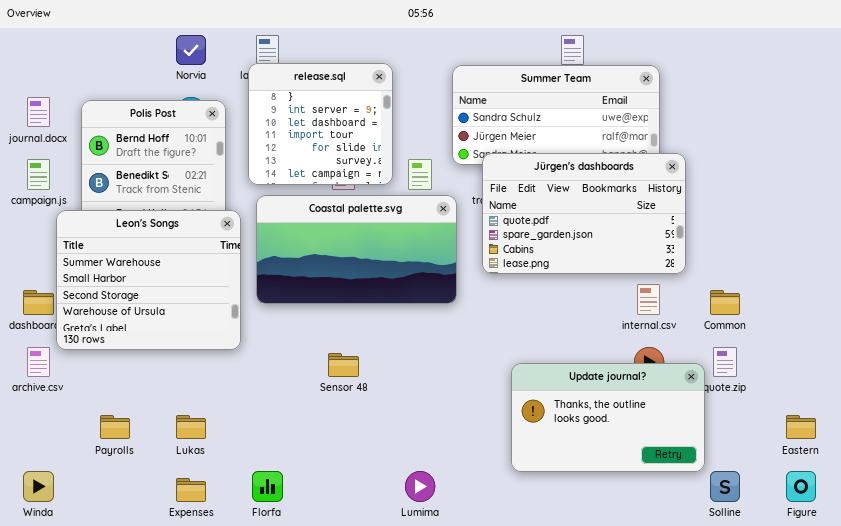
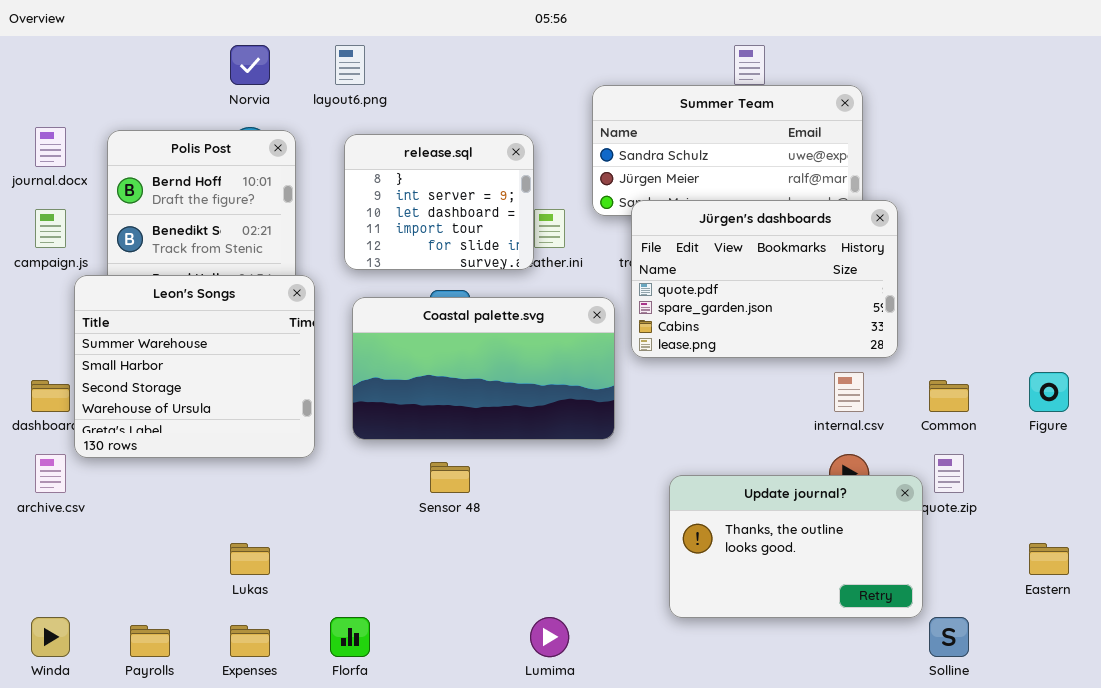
release.sql: [248,63,393,185] -> [344,134,534,270], moved, resized
Coastal palette.svg: [256,195,457,304] -> [352,297,615,440], moved
Payrolls: [100,415,130,439] -> [130,625,170,657], moved
Figure: [786,471,816,502] -> [1029,372,1069,412], moved

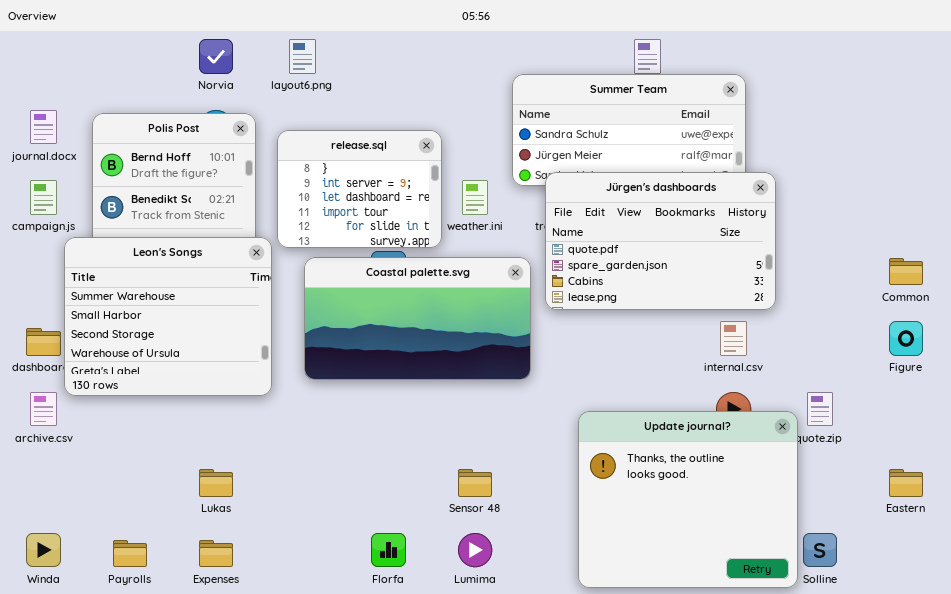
release.sql: [344,134,534,270] -> [277,130,442,248], moved
Common: [929,380,969,412] -> [889,258,923,285], moved
Sensor 48: [430,462,470,493] -> [458,469,492,497], moved
Update journal?: [669,475,923,618] -> [578,411,798,588], resized
Florfa: [330,617,370,657] -> [371,533,406,567], moved

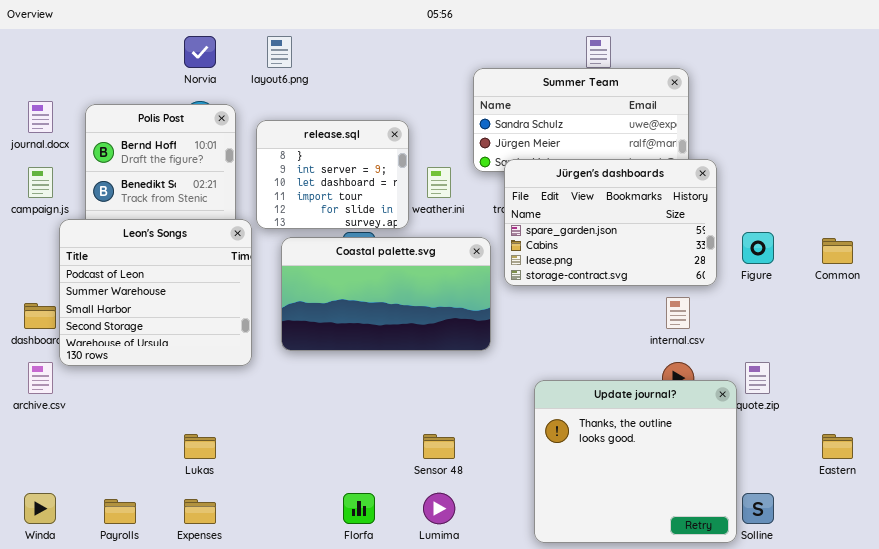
Jürgen's dashboards: [545,172,776,310] -> [504,159,717,286], scrolled down 1 row
Leon's Songs: [64,237,272,396] -> [59,219,252,366], scrolled up 1 row
Figure: [889,321,923,356] -> [742,232,774,264], moved

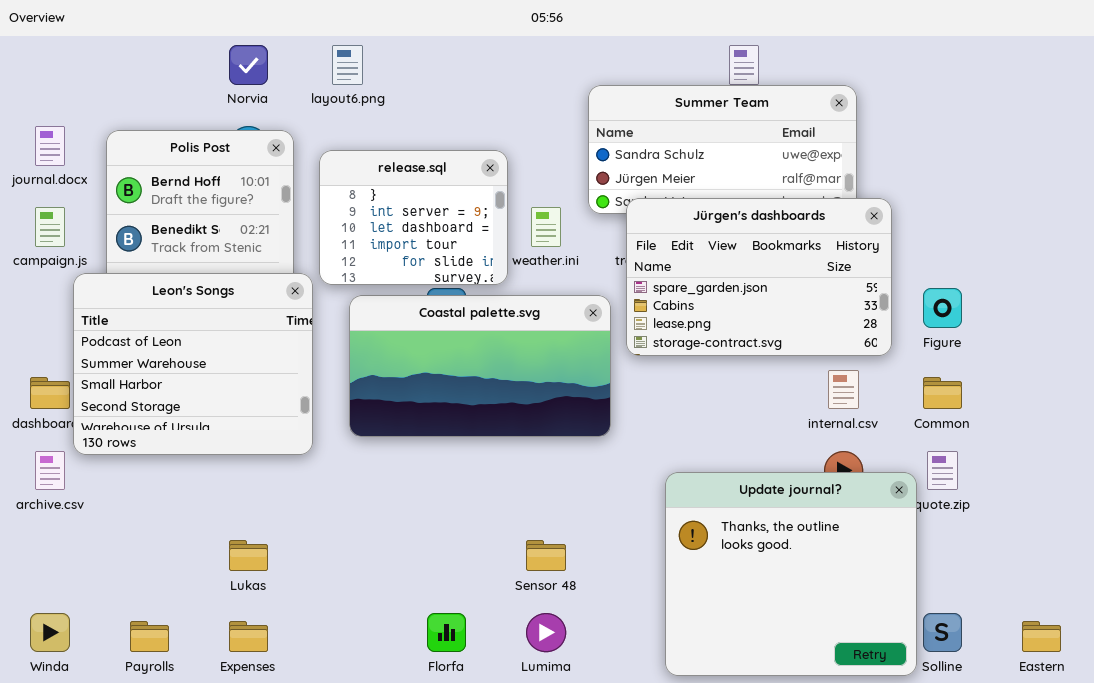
Common: [822,238,853,264] -> [923,377,962,409], moved
Eastern: [822,434,853,459] -> [1022,621,1061,652], moved

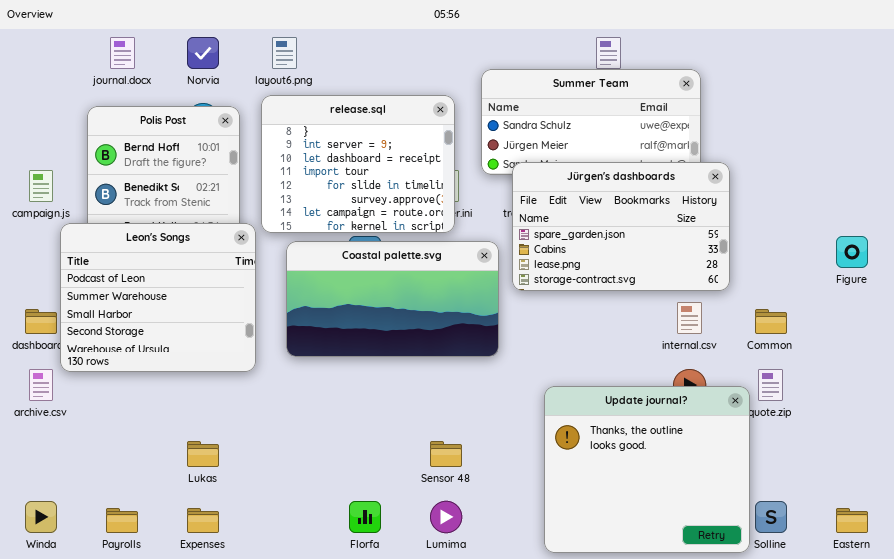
journal.docx: [35,126,65,166] -> [110,37,135,69], moved
release.sql: [319,150,508,285] -> [261,95,455,233], resized
Figure: [923,288,962,328] -> [836,236,868,268], moved

